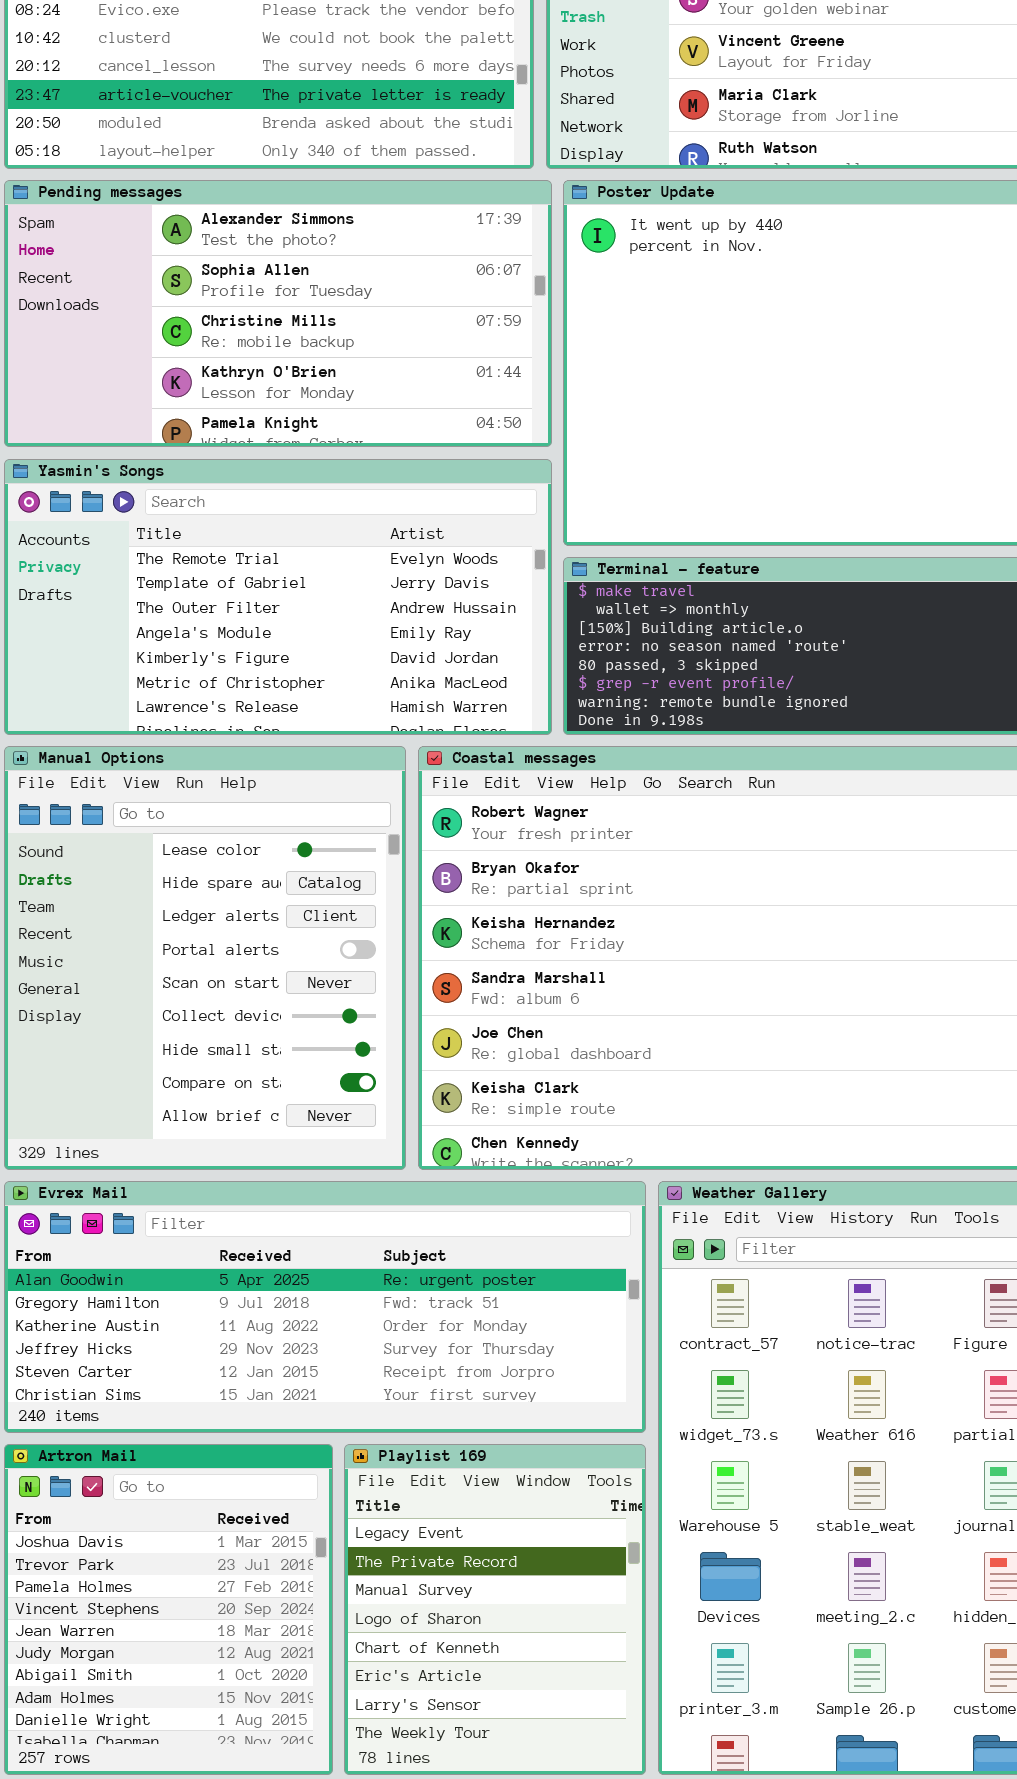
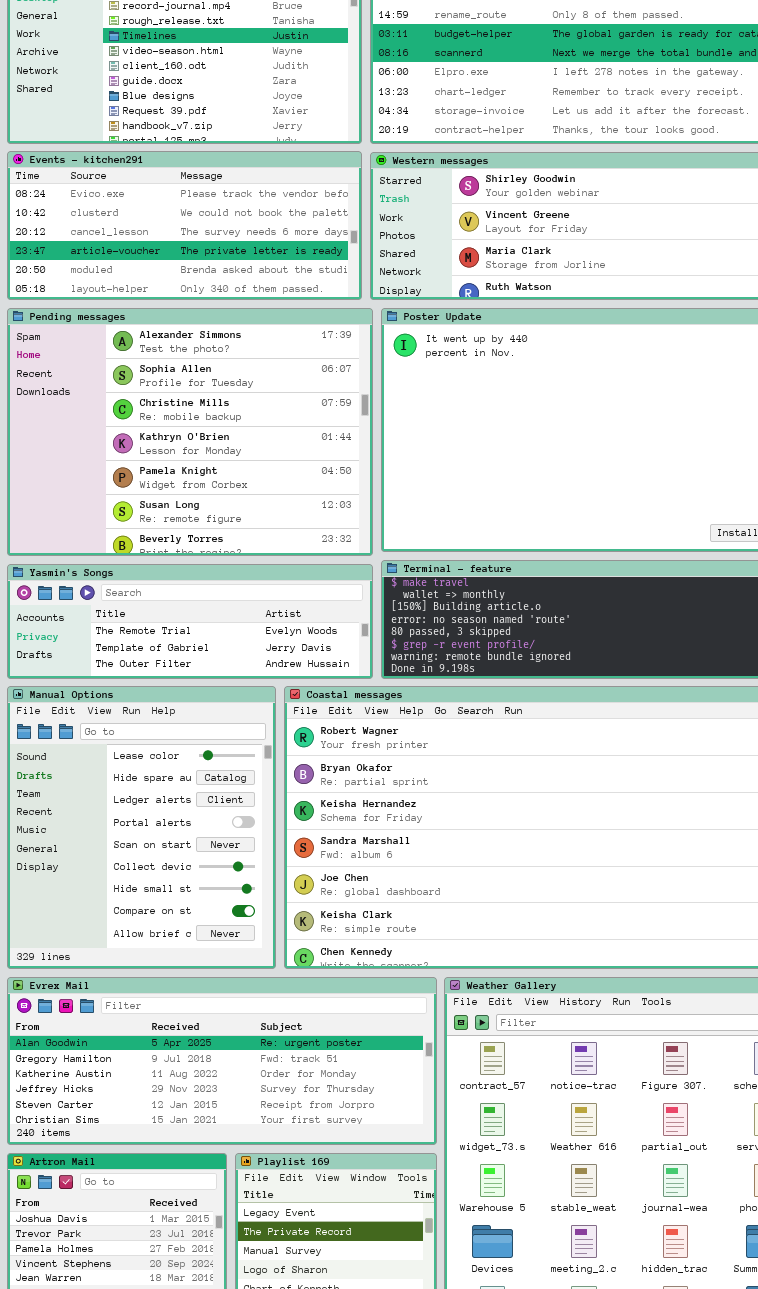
Pending messages: [4,180,552,447] -> [7,308,373,556], resized
Yasmin's Songs: [4,459,552,735] -> [7,564,373,679], resized

